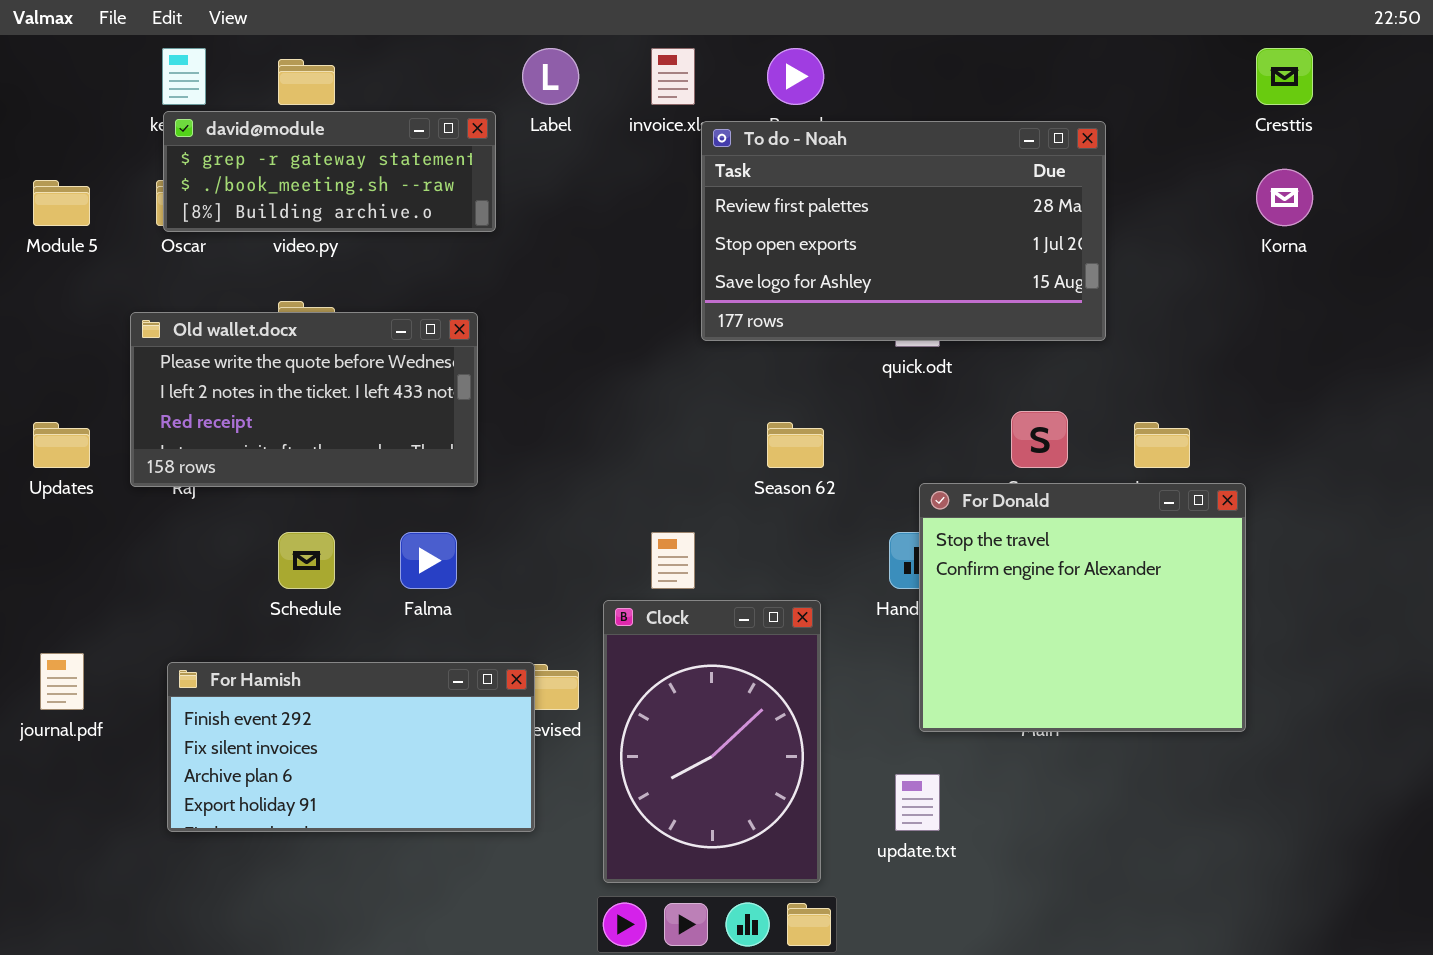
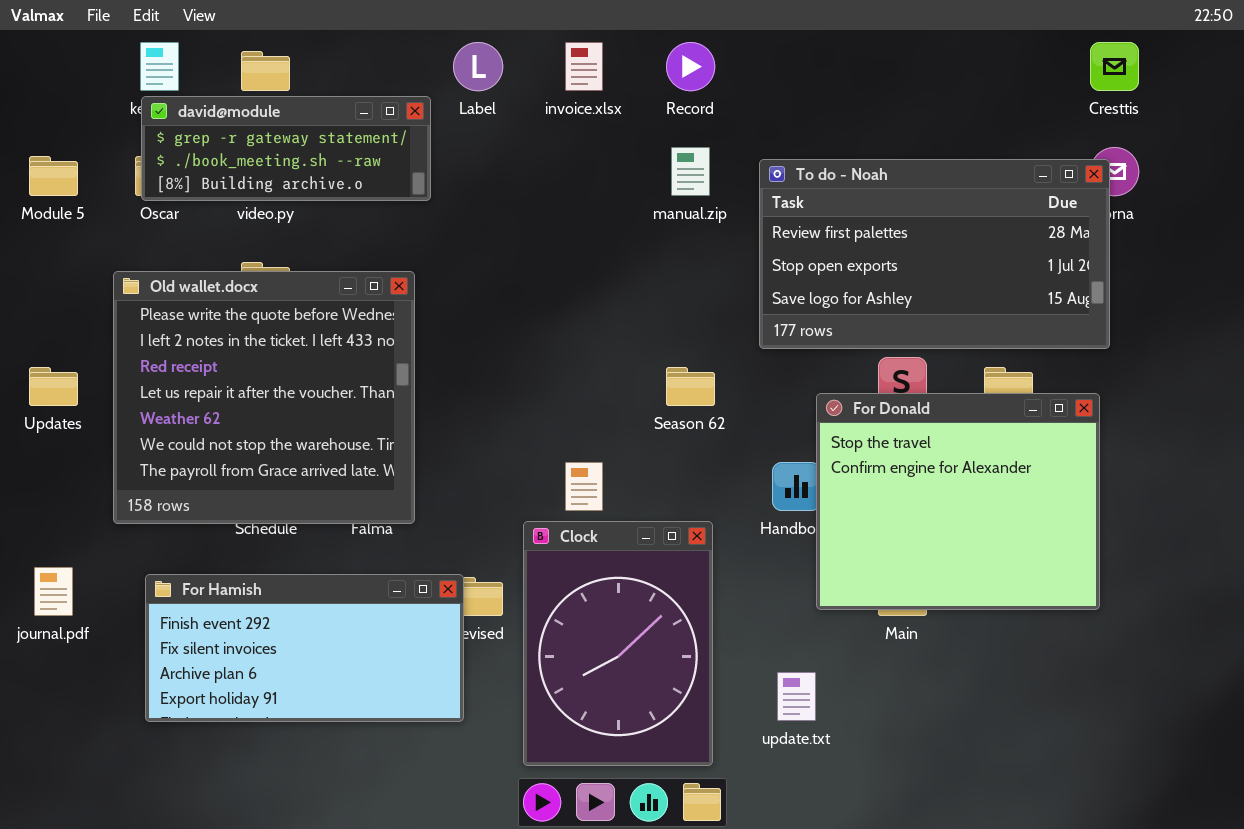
To do - Noah: [701,121,1106,341] -> [759,159,1110,349], moved
Old wallet.docx: [130,312,478,487] -> [113,271,415,524], resized
For Donald: [919,483,1246,732] -> [816,393,1100,610], moved

